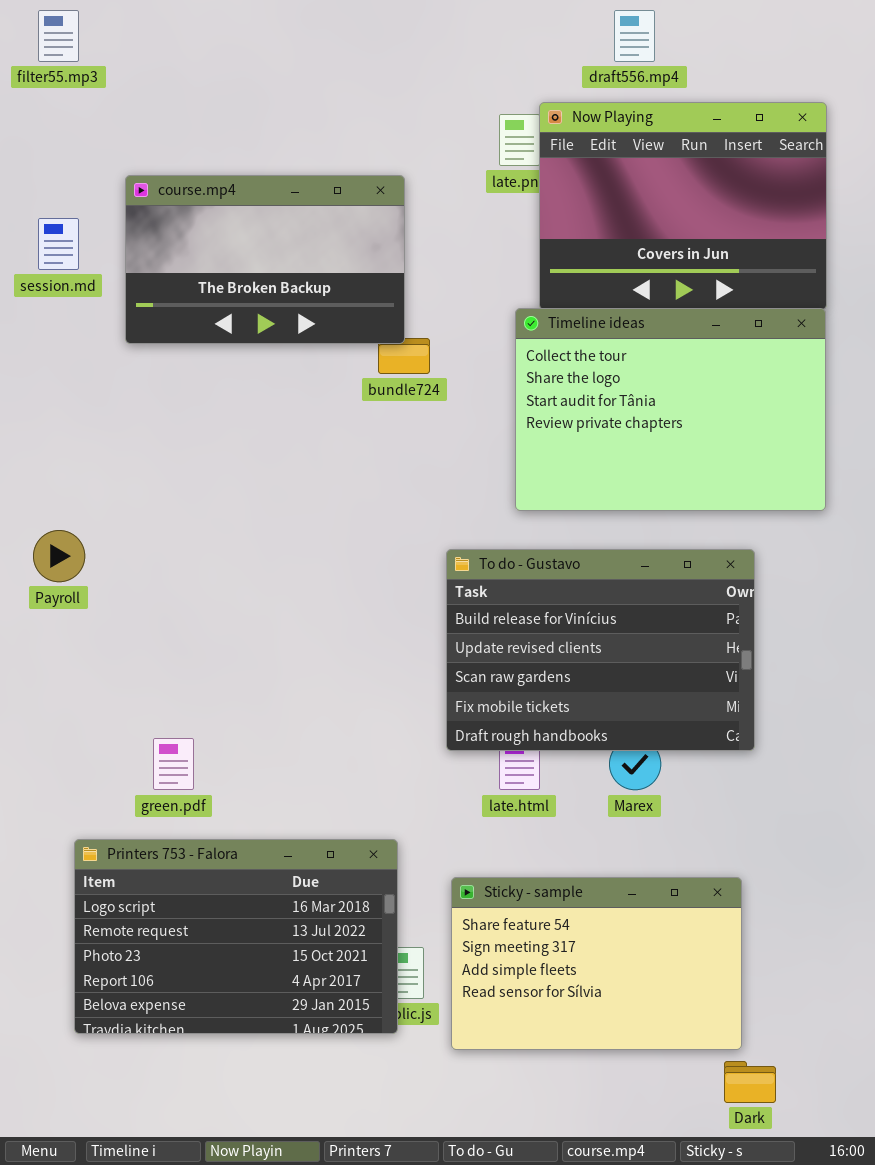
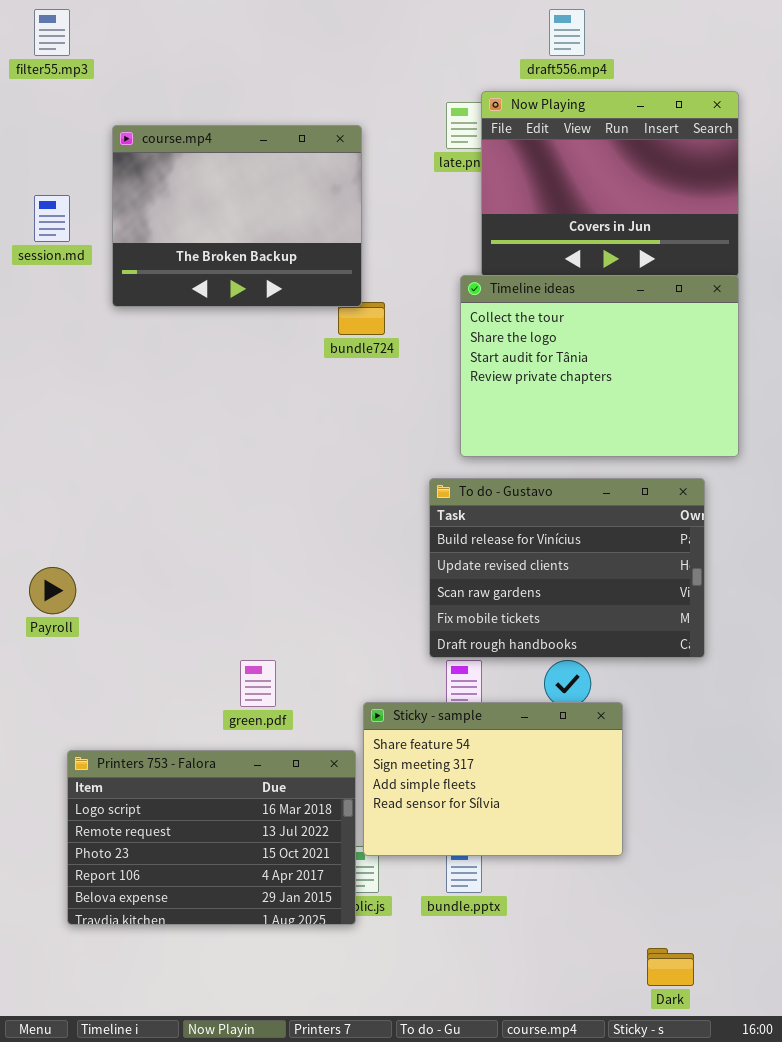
course.mp4: [125,175,405,344] -> [112,125,362,307], resized
Payroll: [33,530,85,582] -> [29,567,76,614], moved
To do - Gustavo: [446,549,755,751] -> [429,478,705,658], moved
green.pdf: [153,738,194,790] -> [240,660,276,707], moved
Sticky - sample: [451,877,742,1050] -> [363,702,623,856], moved

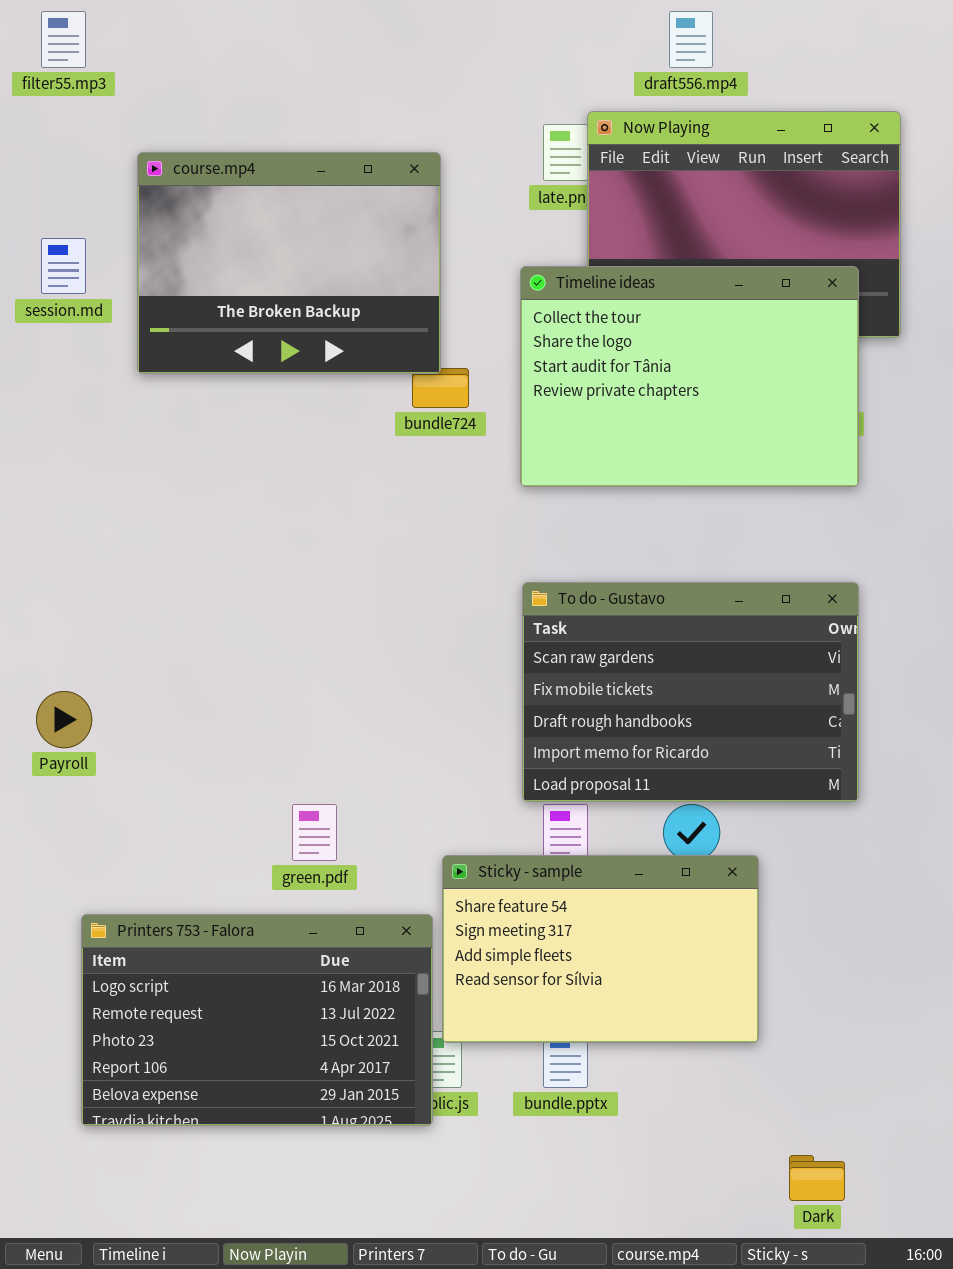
Timeline ideas: [460,275,739,457] -> [520,266,859,487], moved
To do - Gustavo: [429,478,705,658] -> [522,582,859,802], scrolled down 2 rows

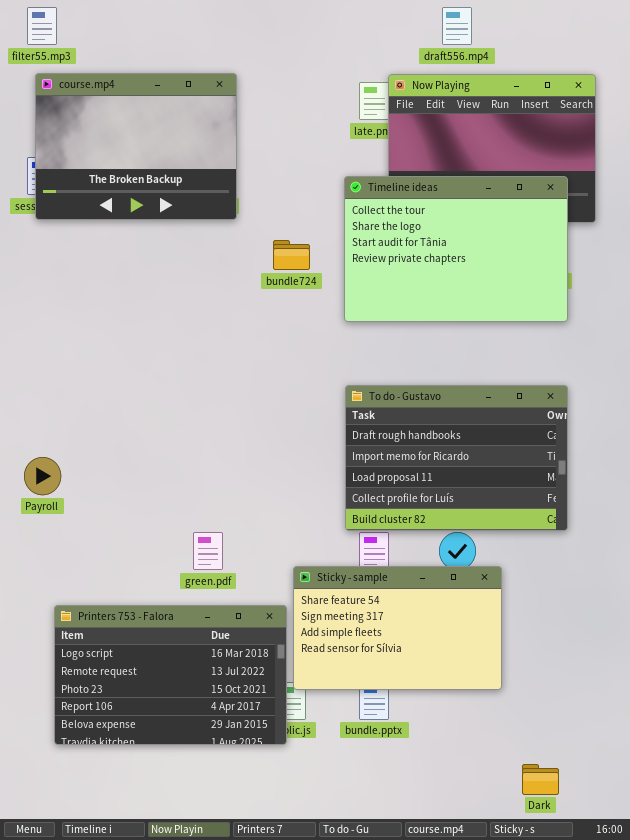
course.mp4: [137,152,441,374] -> [35,73,237,220], moved
To do - Gustavo: [522,582,859,802] -> [345,385,568,531], scrolled down 2 rows

